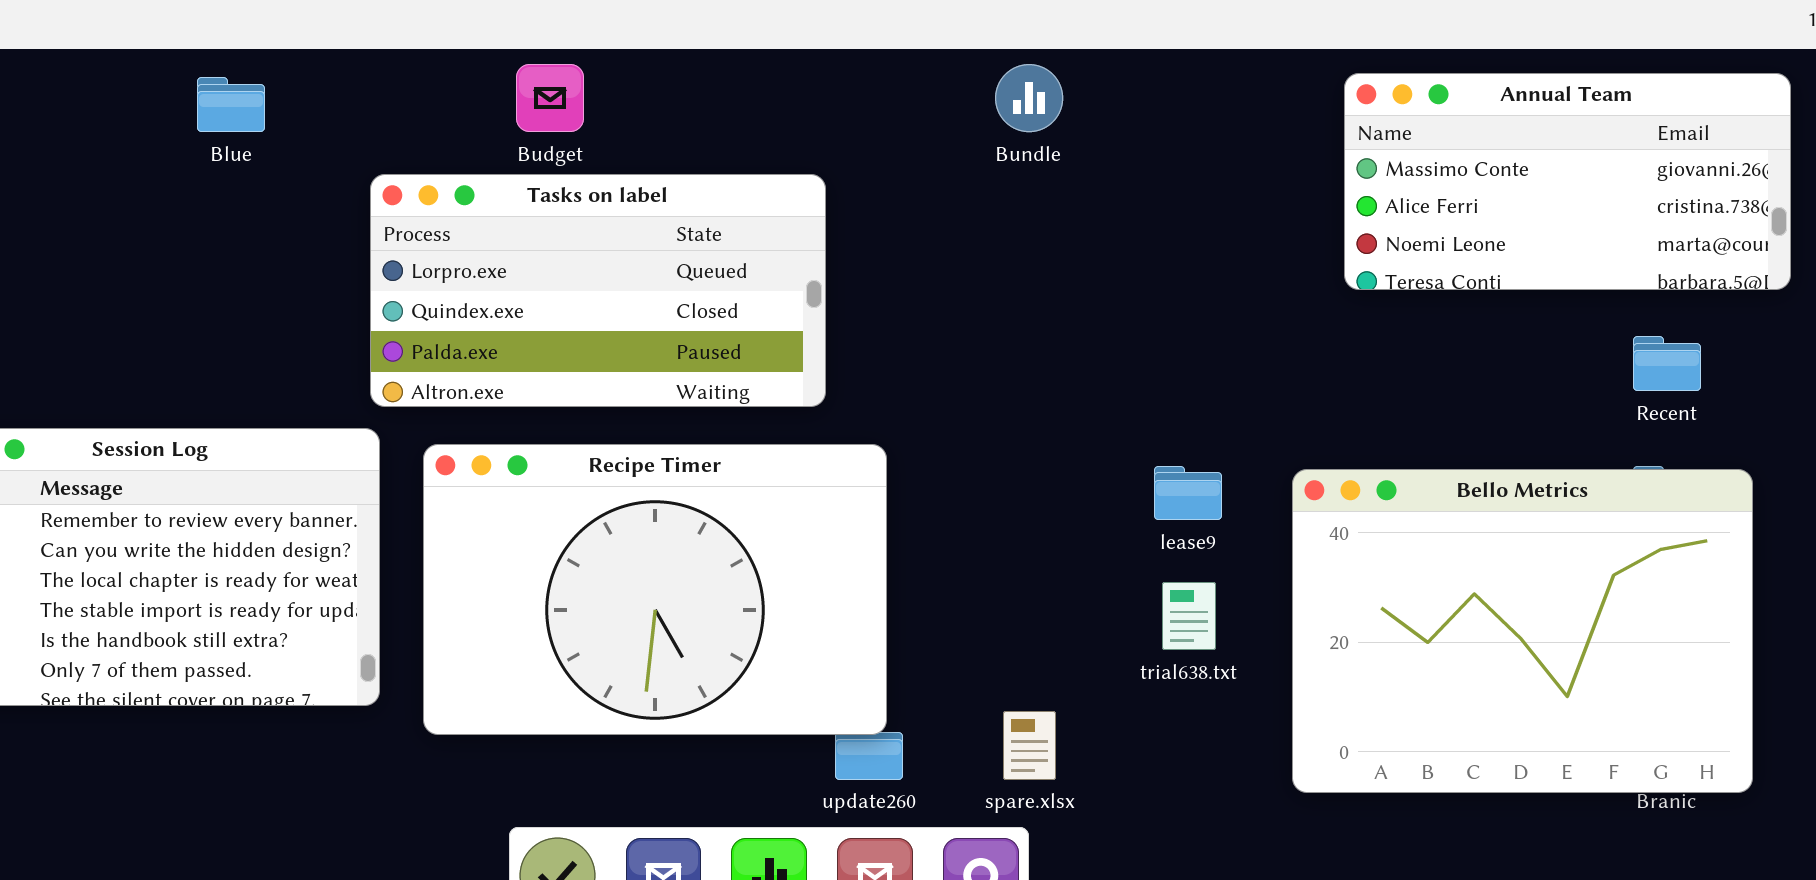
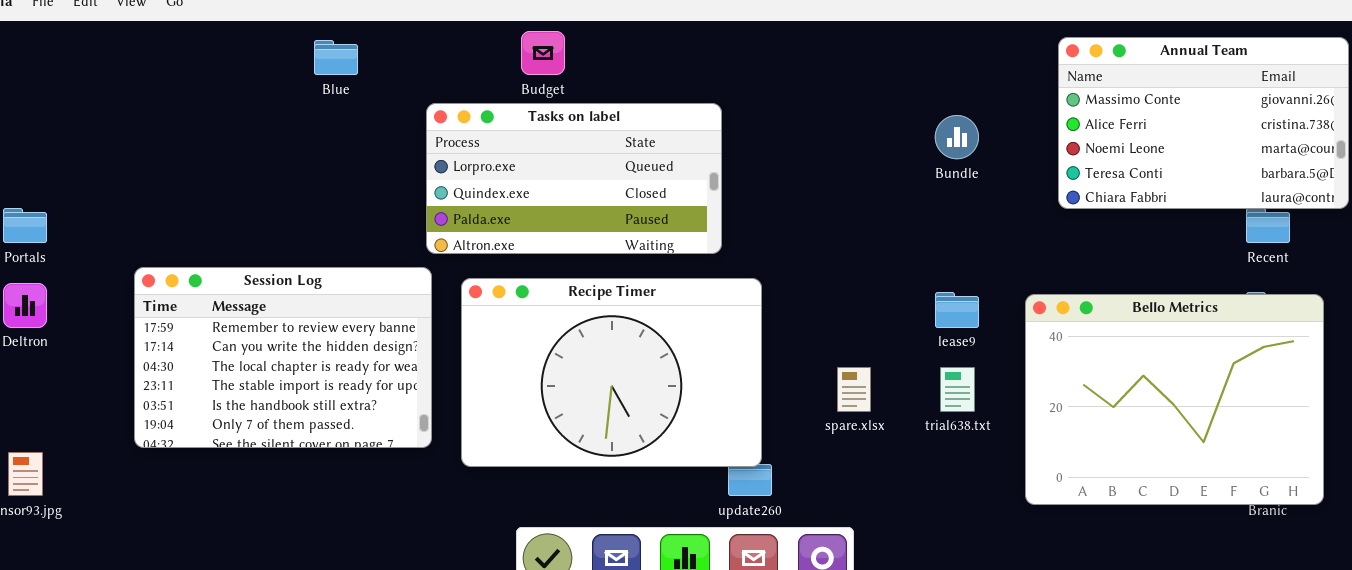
Bundle: [995,64,1063,132] -> [935,115,979,159], moved
Annual Team: [1344,73,1791,290] -> [1058,37,1349,209], resized
spare.xlsx: [1003,711,1056,780] -> [837,367,871,412], moved

